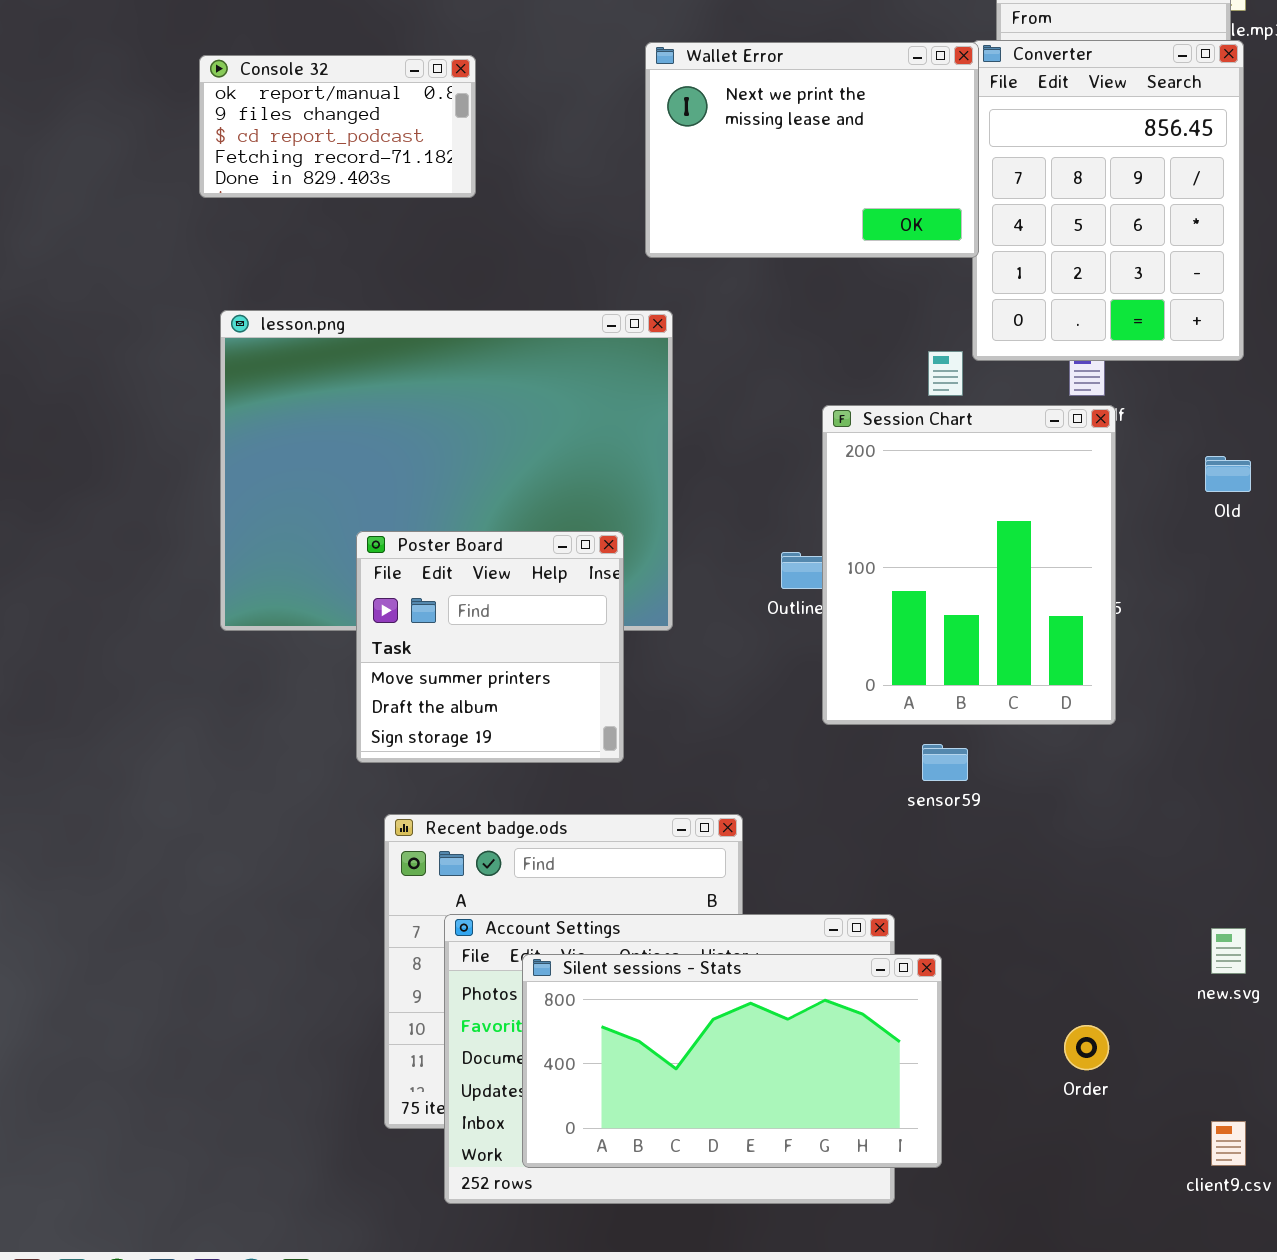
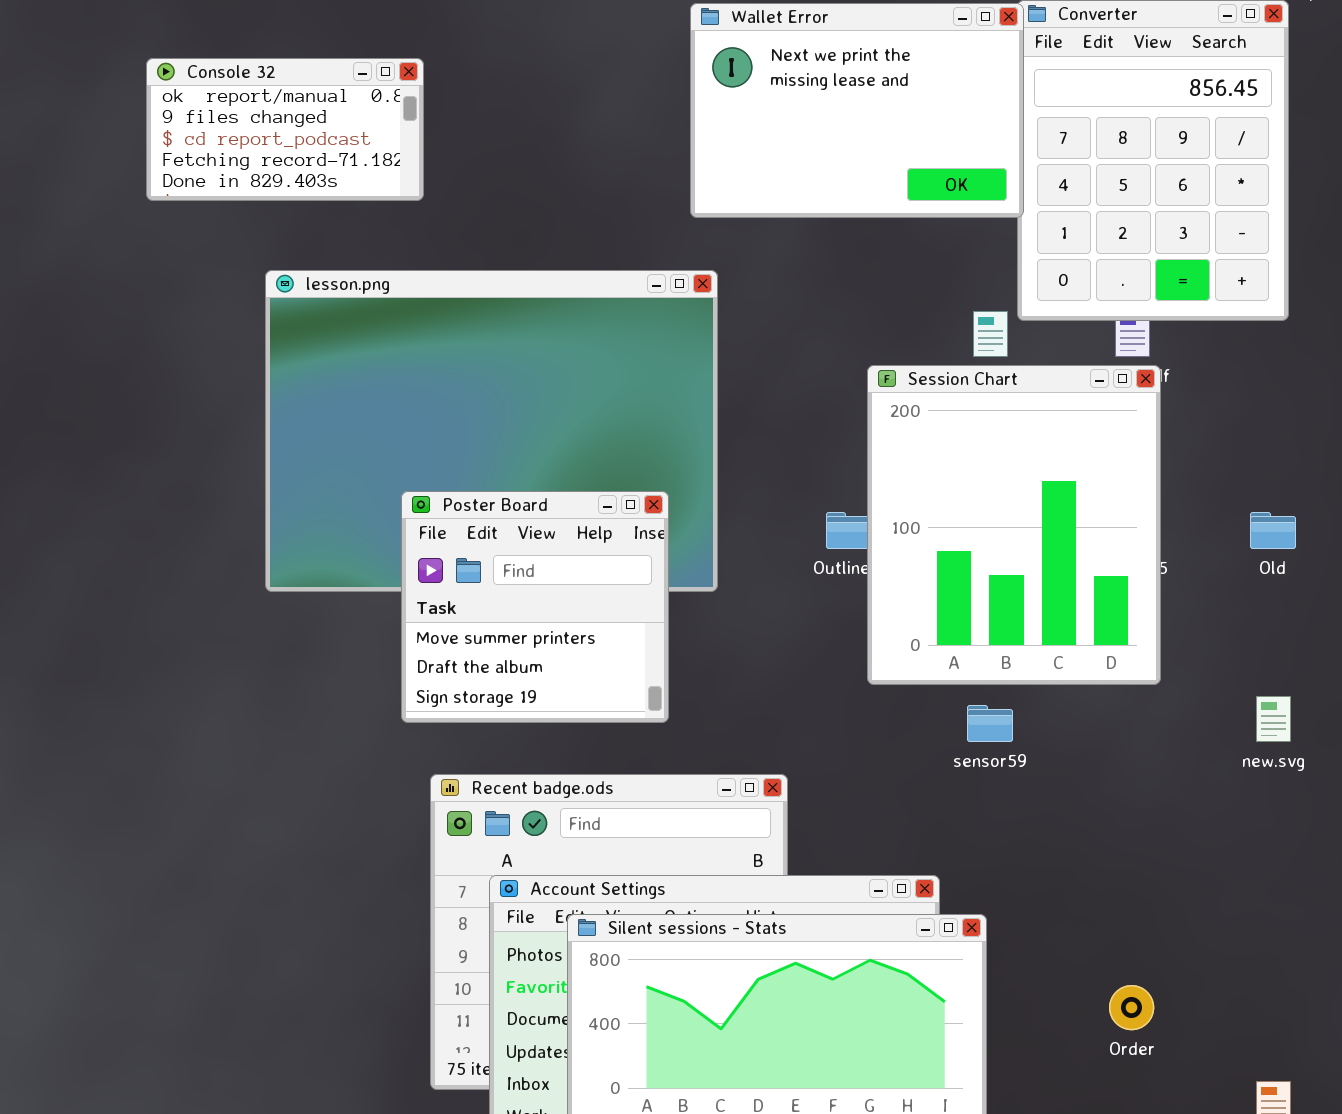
Console 32: [199,55,476,198] -> [146,58,424,201], moved
Old: [1205,456,1251,492] -> [1250,512,1296,549], moved
new.svg: [1211,928,1246,974] -> [1256,696,1291,742], moved

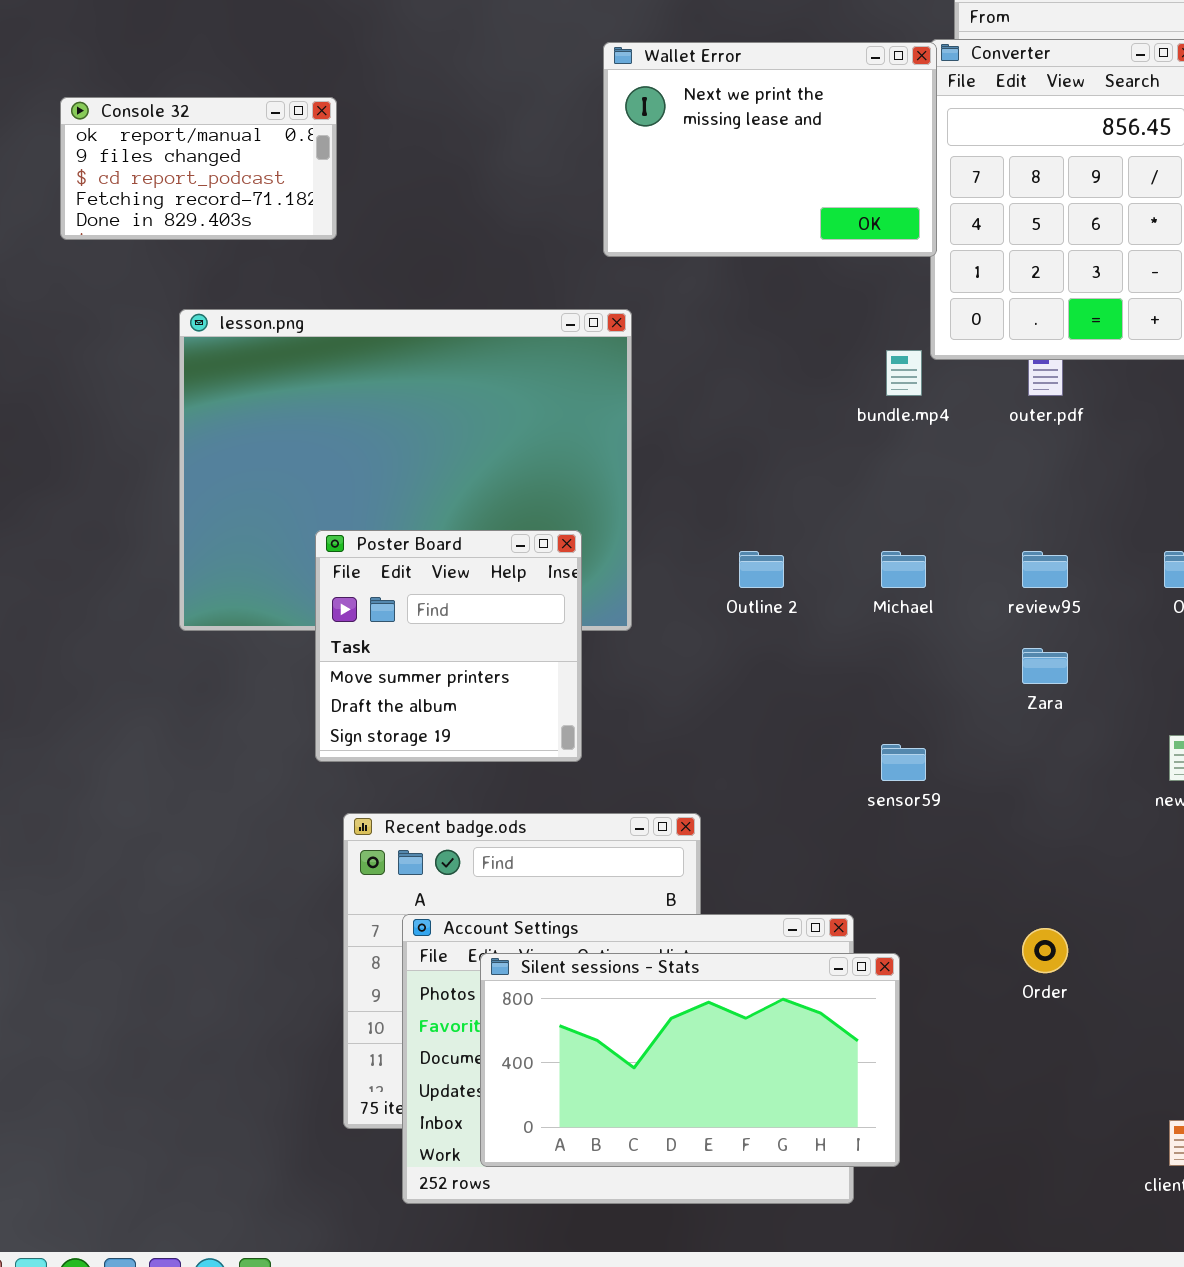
Session Chart: [867,365,1161,685] -> none, closed
Order: [1109,985,1154,1030] -> [1022,928,1068,973], moved

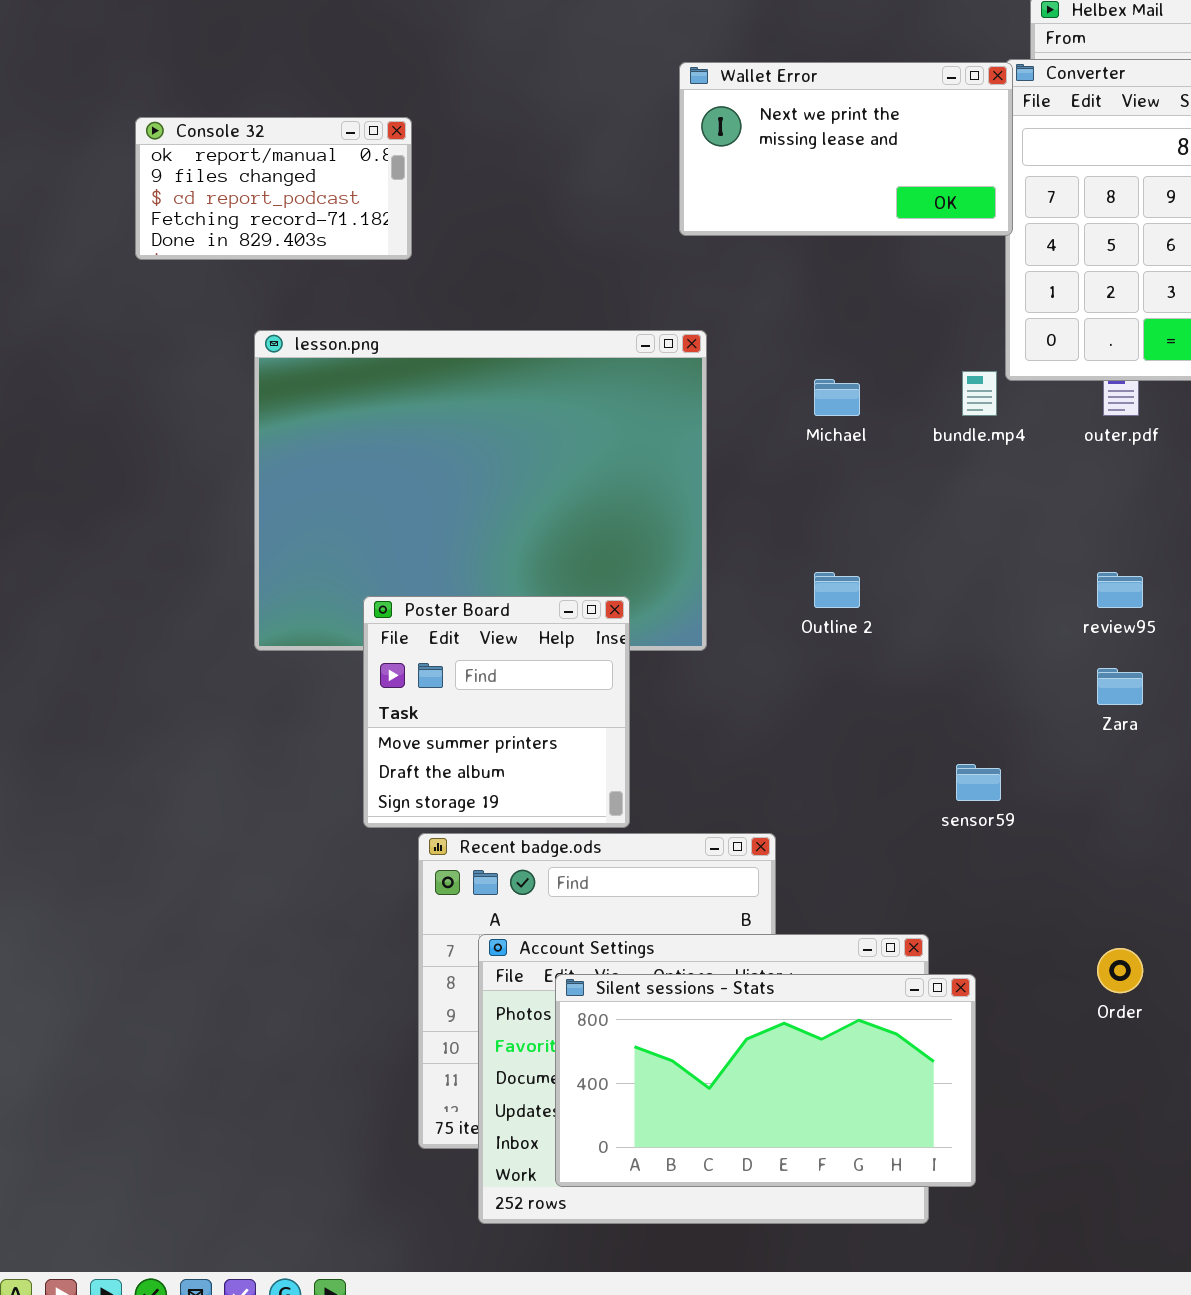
Wallet Error: [603,42,937,257] -> [679,62,1013,236], resized
Poster Board: [315,530,582,762] -> [363,596,630,828], moved
Michael: [881,551,926,588] -> [814,379,860,416], moved

